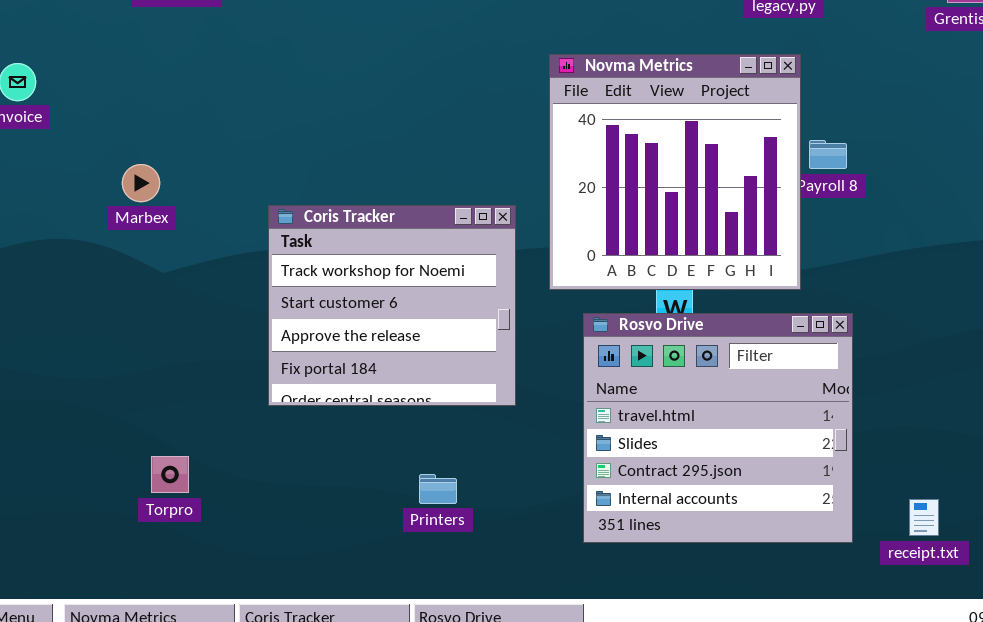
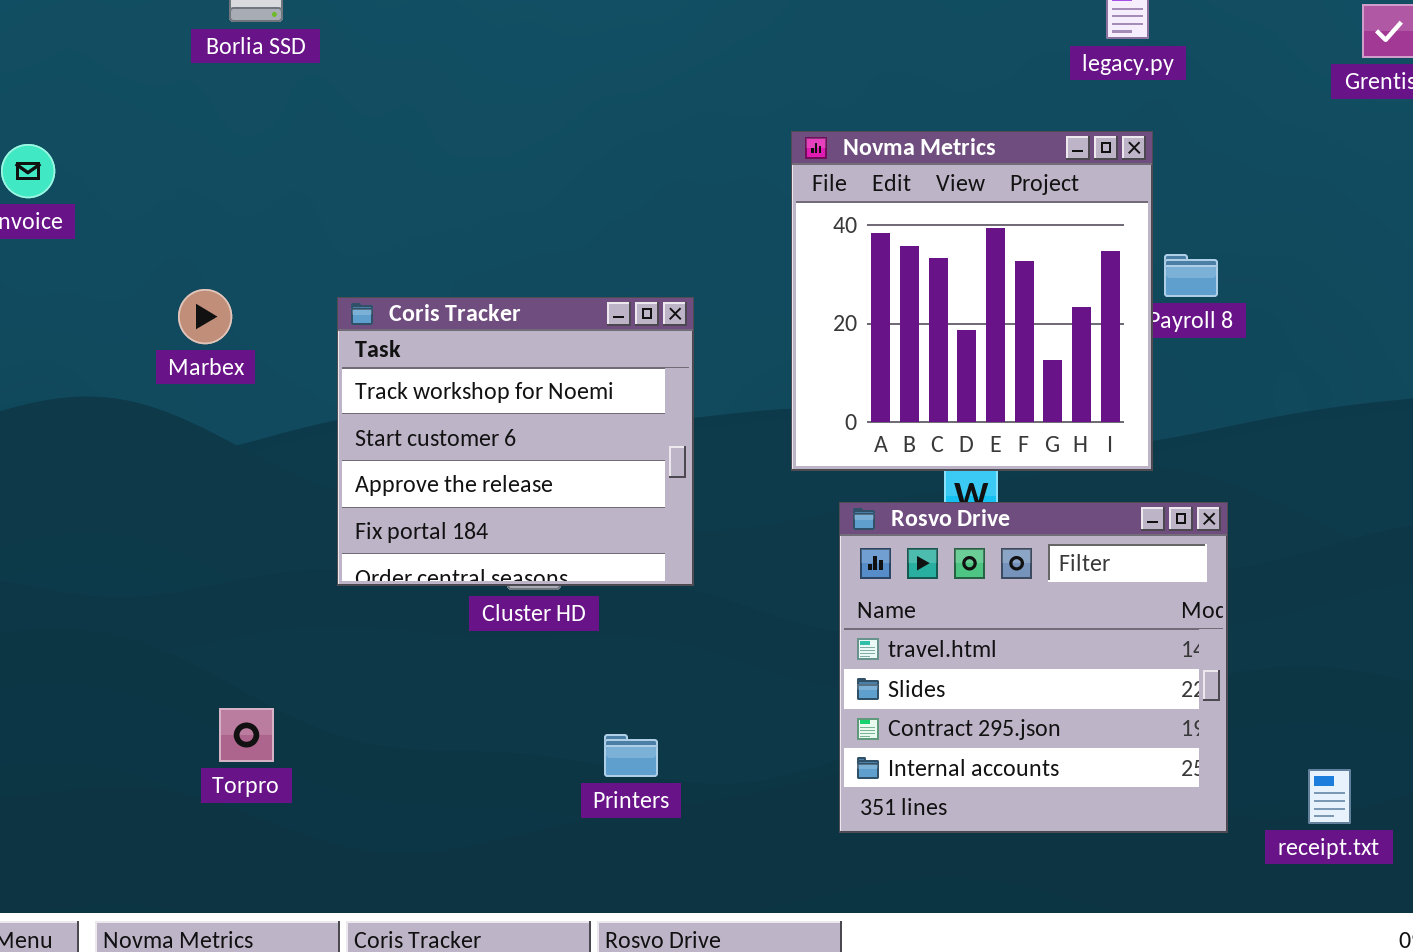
Coris Tracker: [268,205,516,406] -> [337,297,694,586], moved

